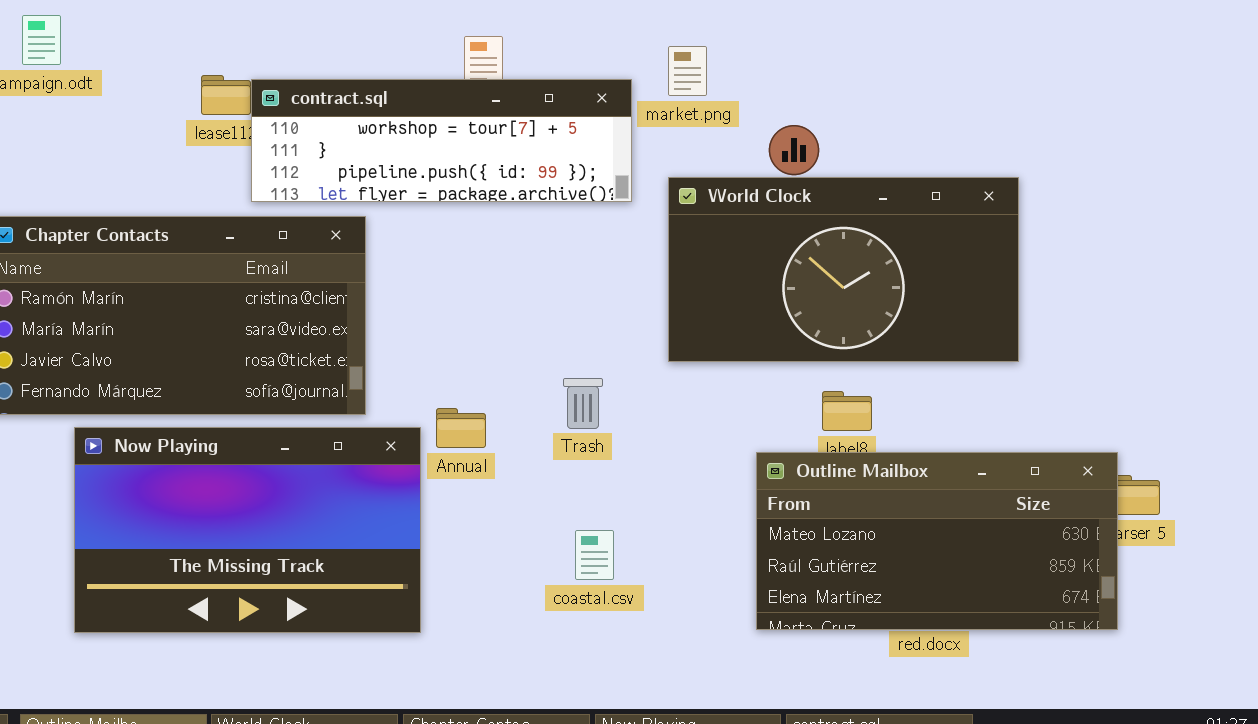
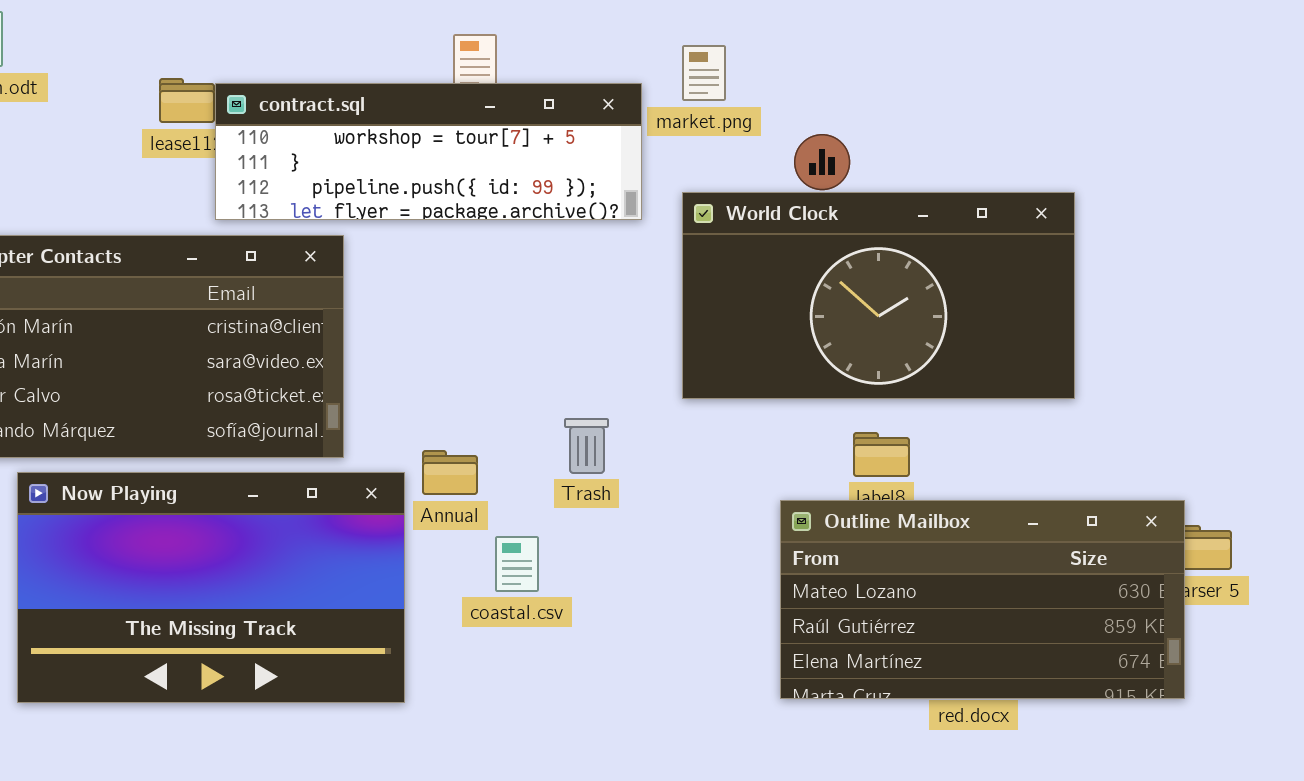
coastal.csv: [575,530,614,580] -> [495,536,539,592], moved

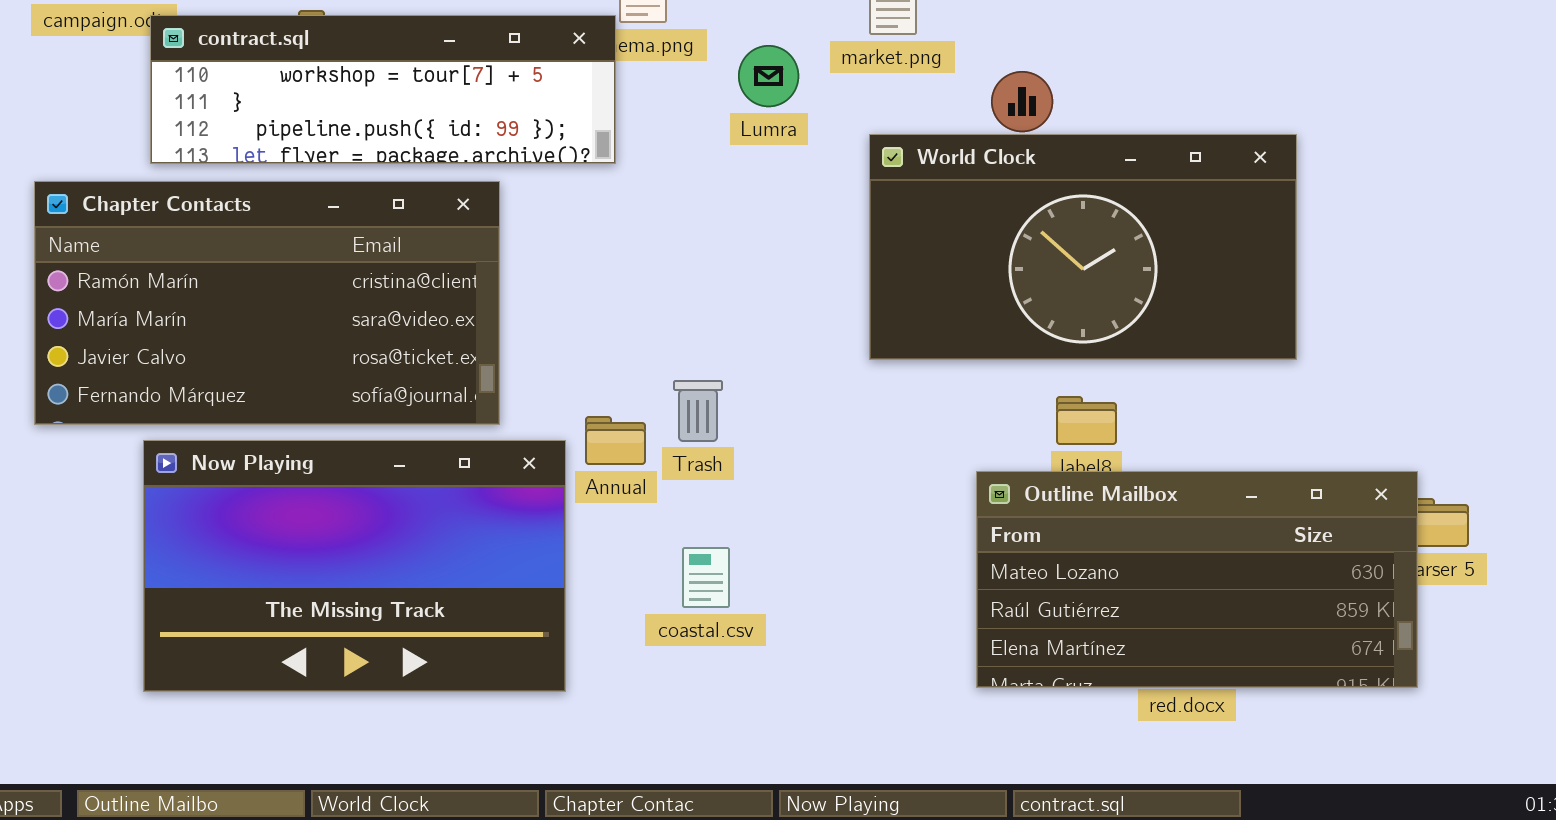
contract.sql: [215,83,642,220] -> [150,15,616,164], moved
Trash: [564,418,609,474] -> [673,380,723,442], moved
coastal.csv: [495,536,539,592] -> [682,547,730,608], moved

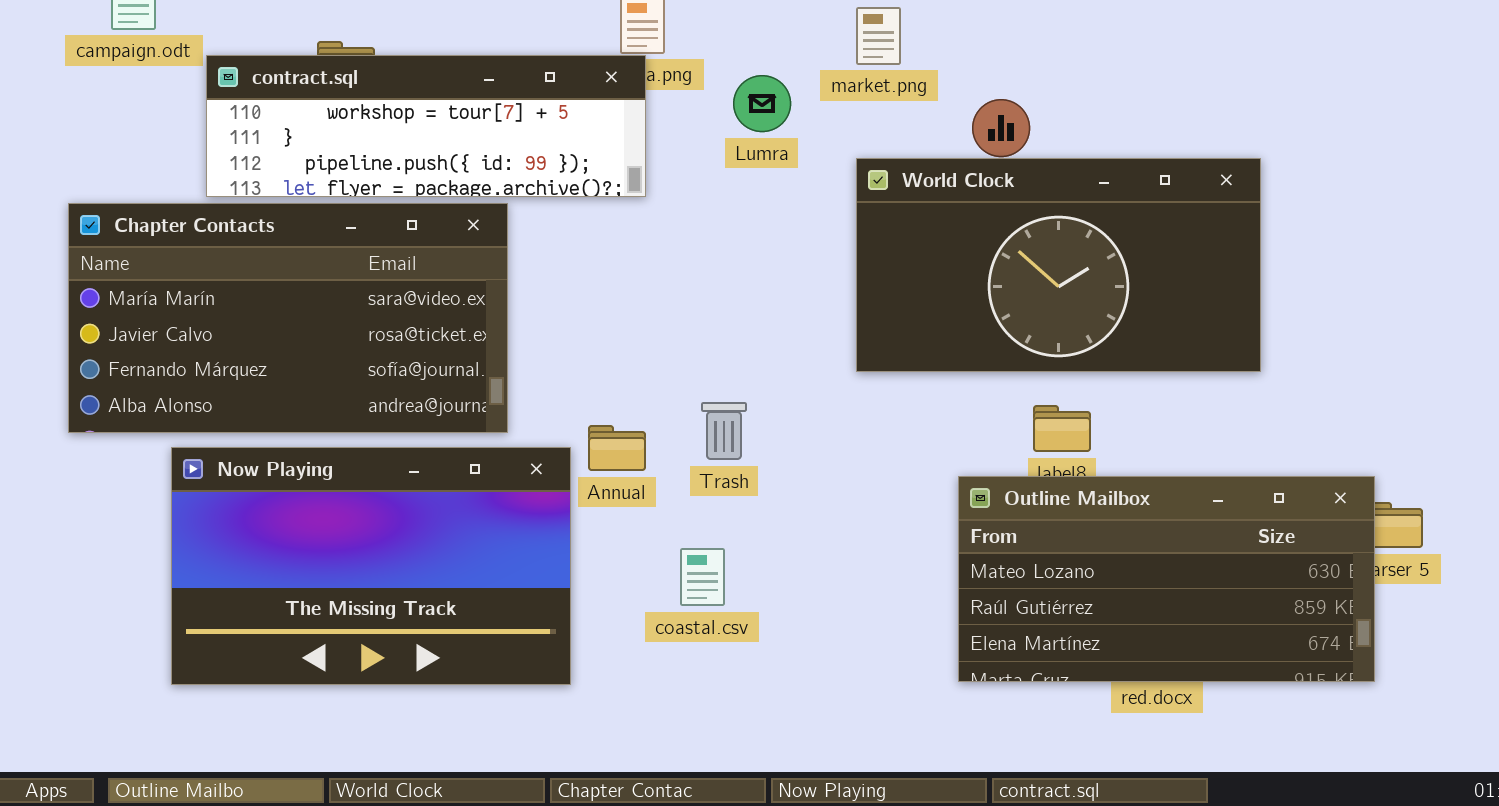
contract.sql: [150,15,616,164] -> [206,55,646,197], moved
Chapter Contacts: [34,181,500,425] -> [68,203,508,433], scrolled down 1 row
Trash: [673,380,723,442] -> [701,402,747,460], moved

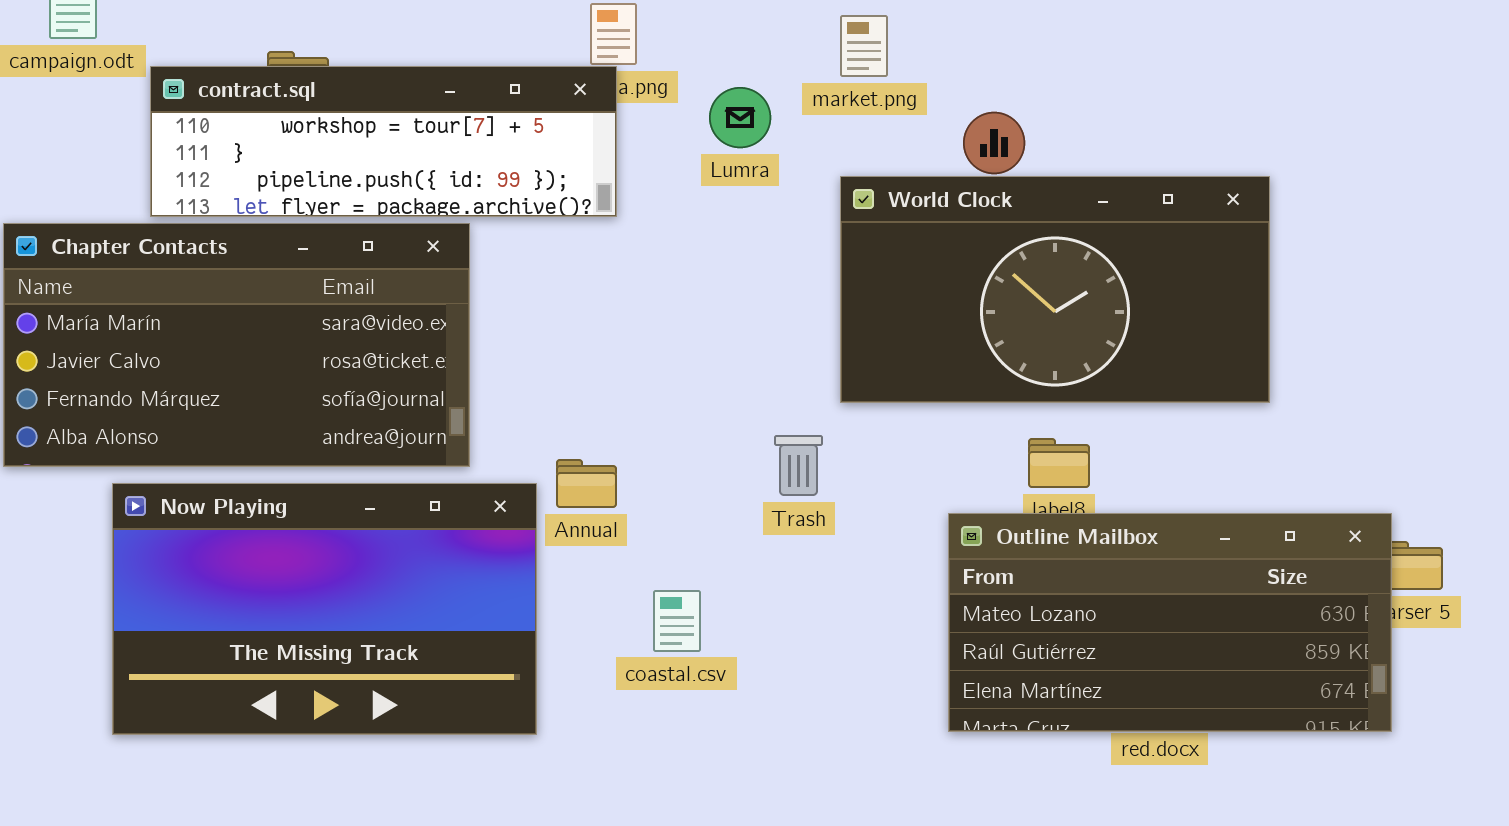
Trash: [701,402,747,460] -> [774,435,823,496], moved

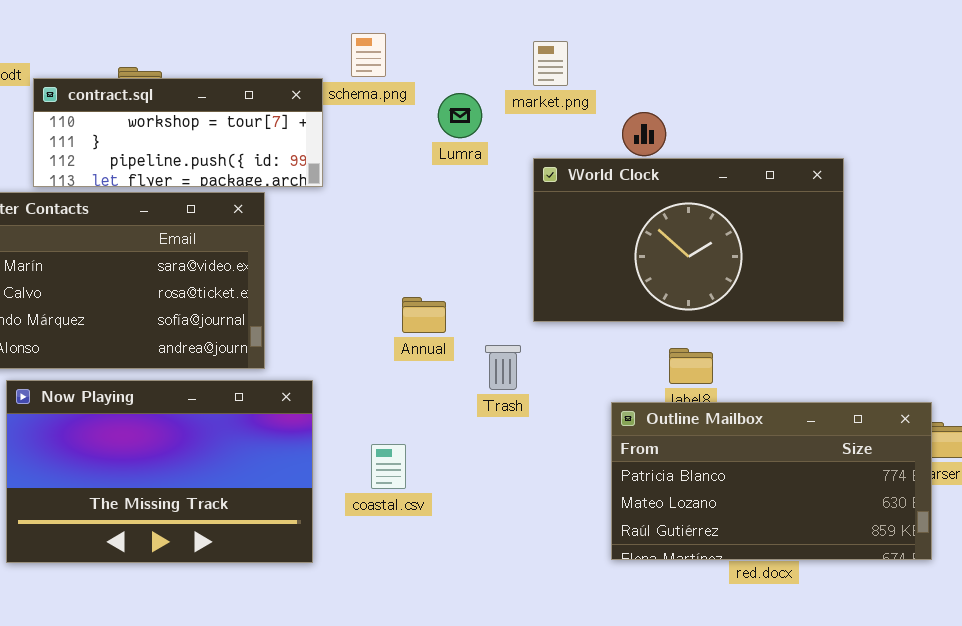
contract.sql: [150,66,617,217] -> [33,78,323,187], resized
Annual: [556,459,617,508] -> [402,297,446,333], moved
Outline Mailbox: [948,513,1392,732] -> [611,402,932,560], scrolled up 1 row
coastal.csv: [653,590,701,652] -> [371,444,406,489], moved

